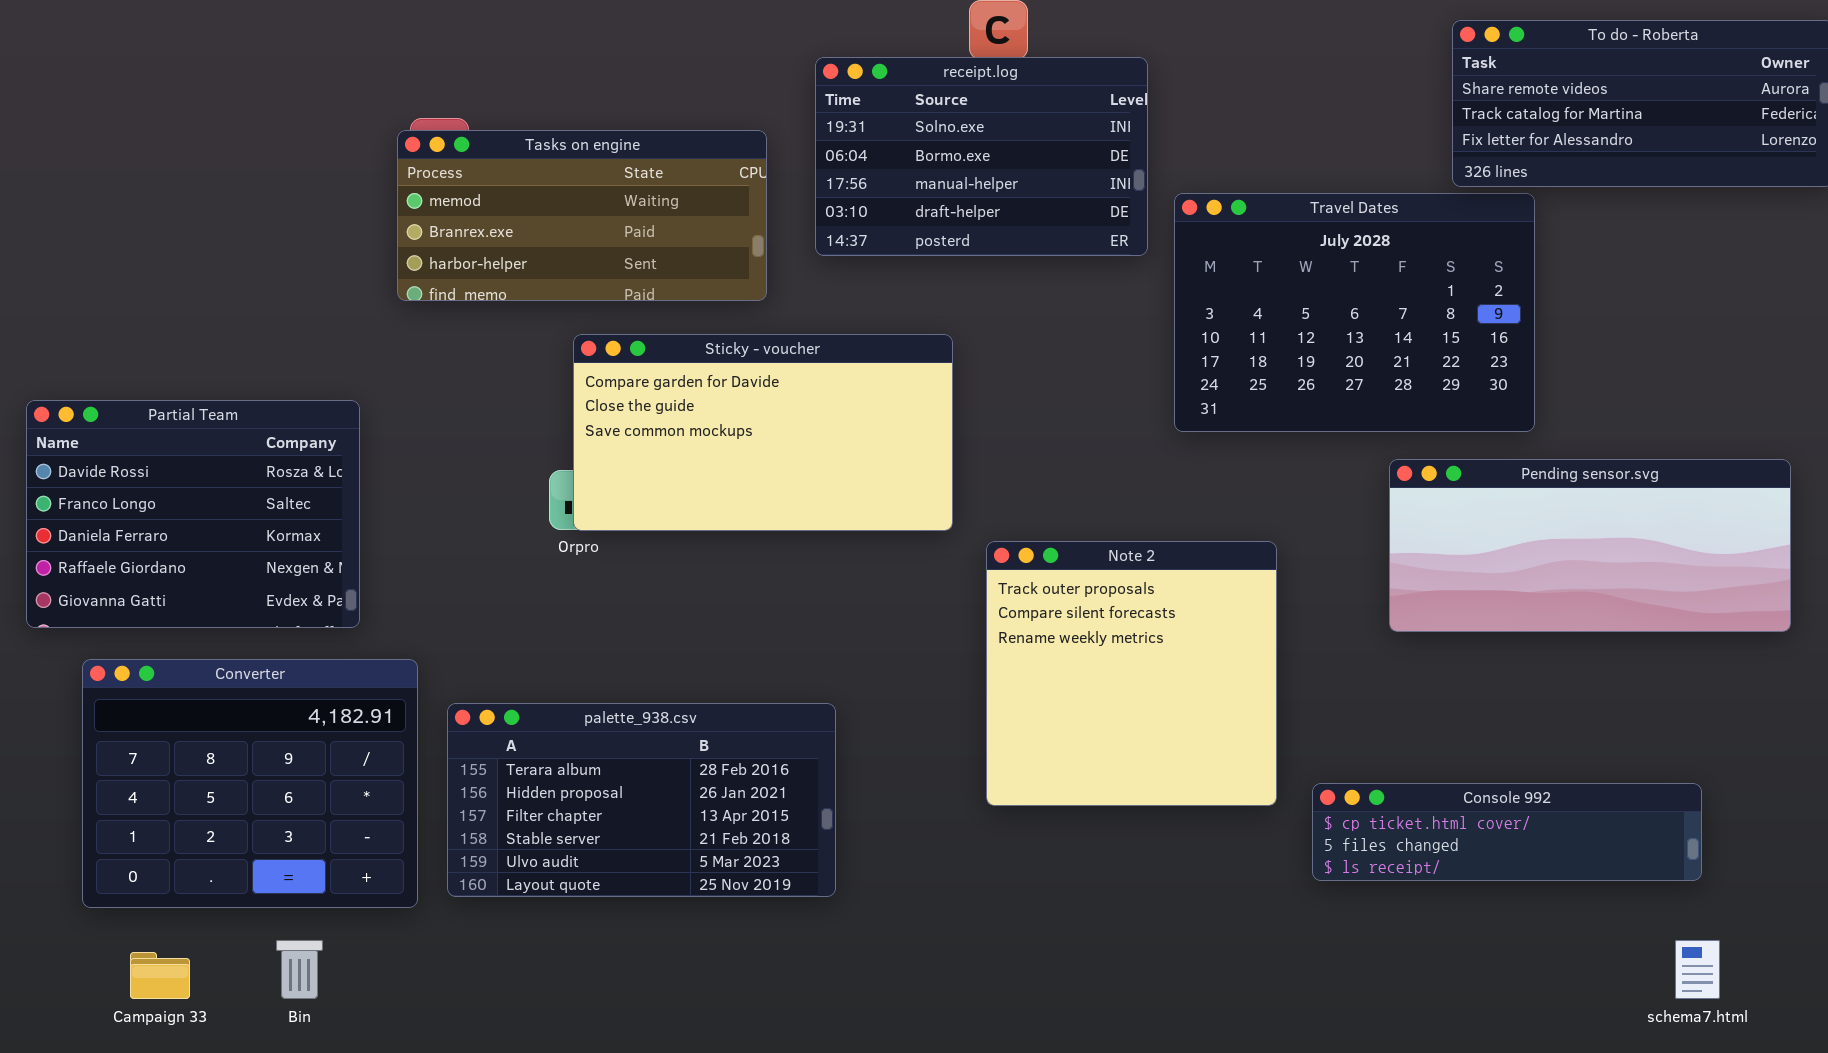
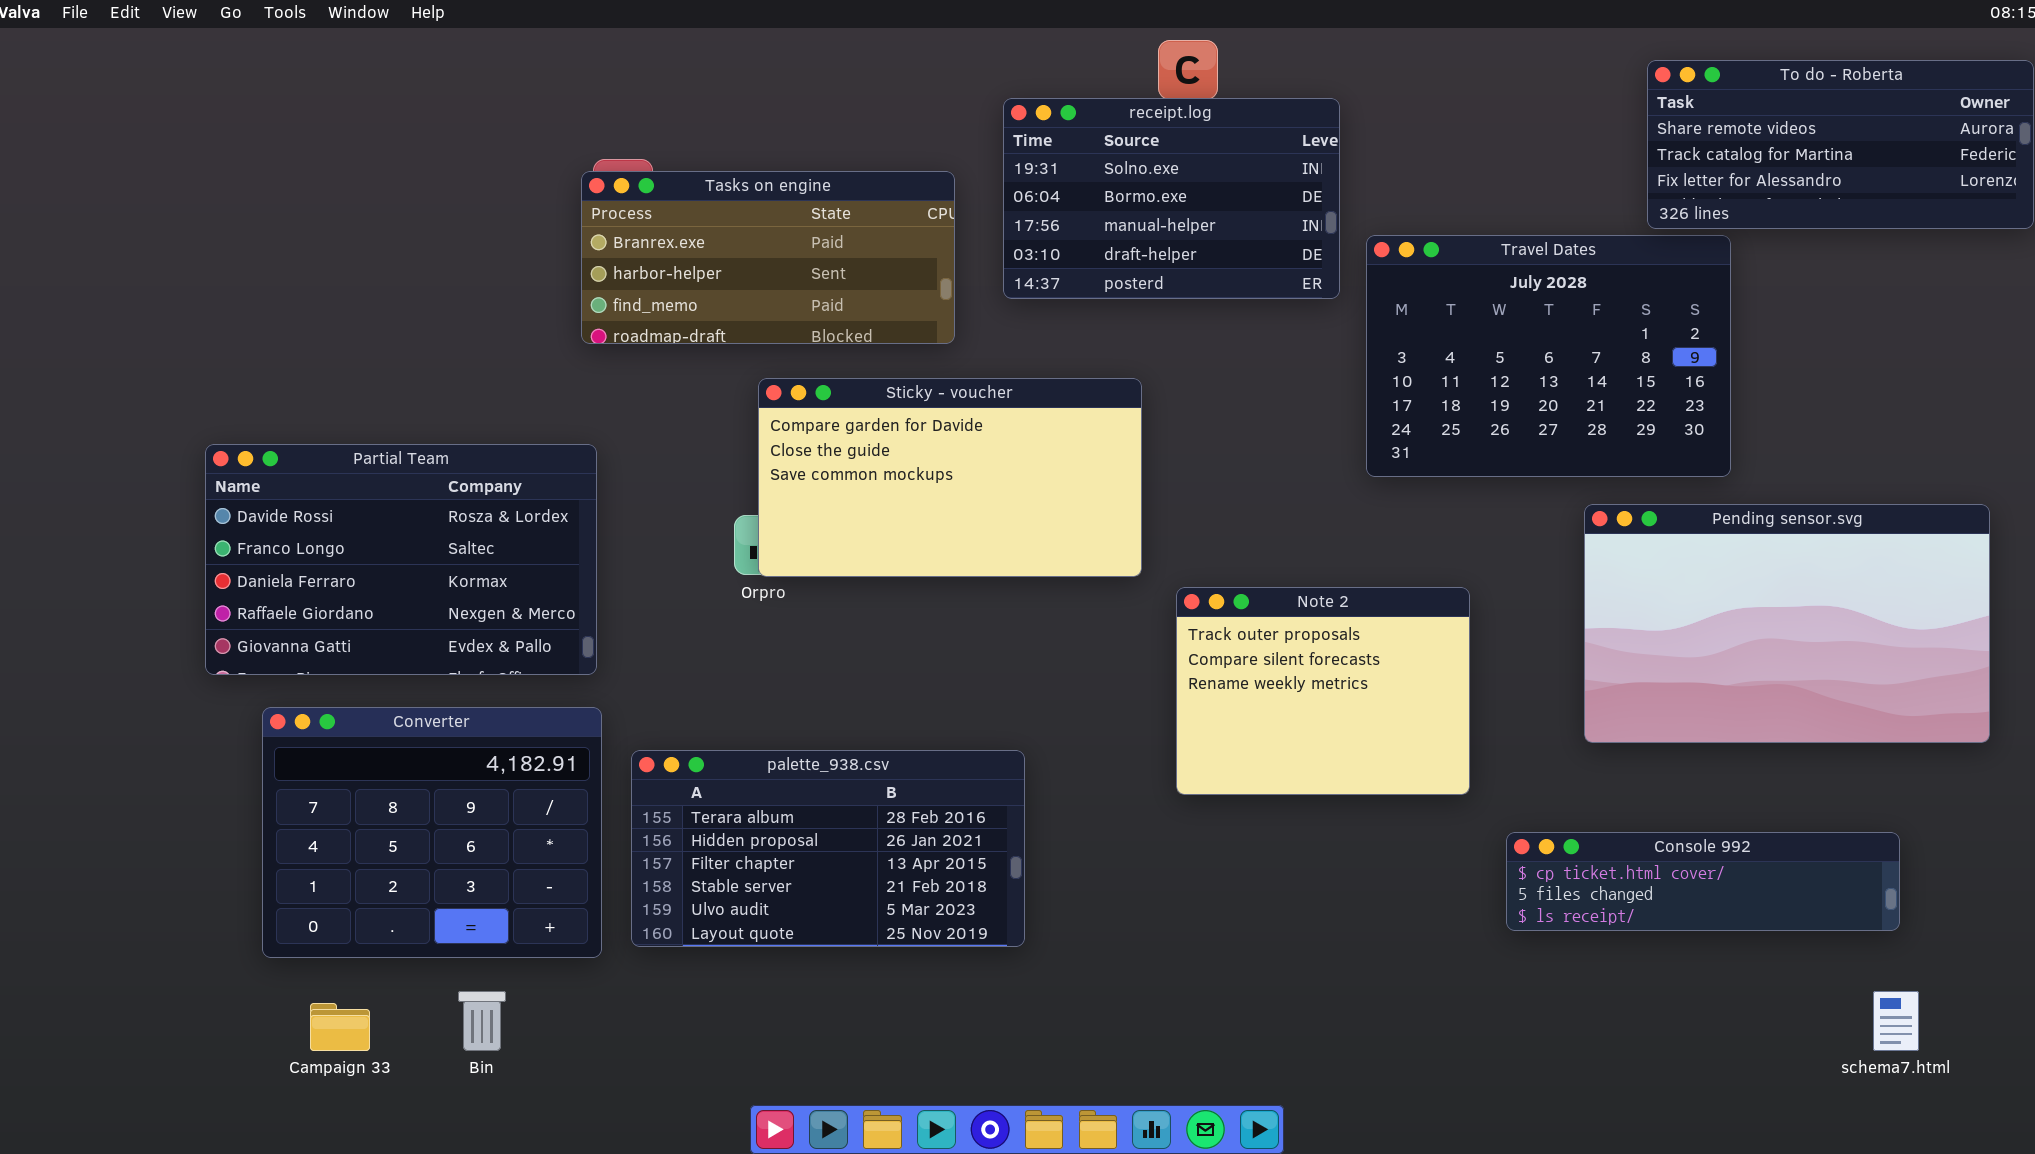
Tasks on engine: [397,130,767,301] -> [581,171,955,344], scrolled down 1 row
Partial Team: [26,400,360,628] -> [205,444,597,675], resized
Pending sensor.svg: [1389,459,1791,632] -> [1584,504,1990,743], resized
Note 2: [986,541,1277,806] -> [1176,587,1470,795], resized

